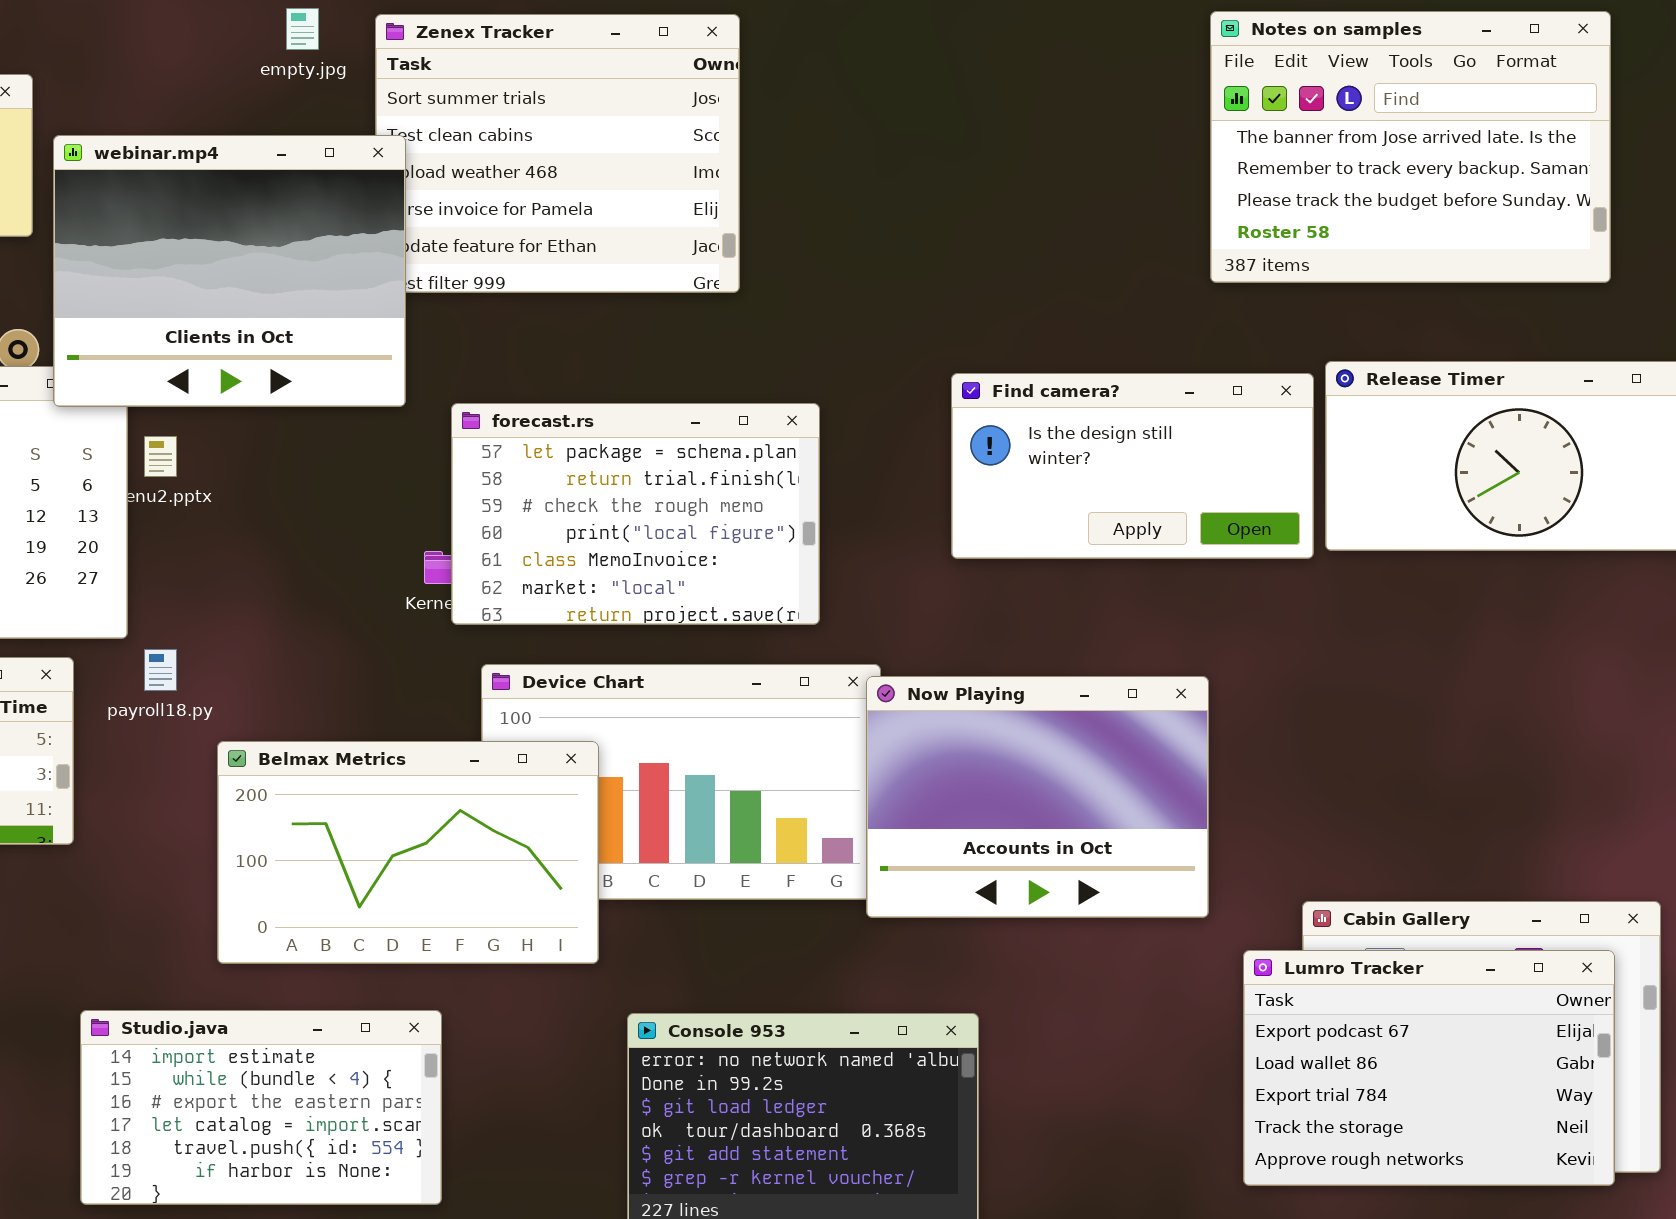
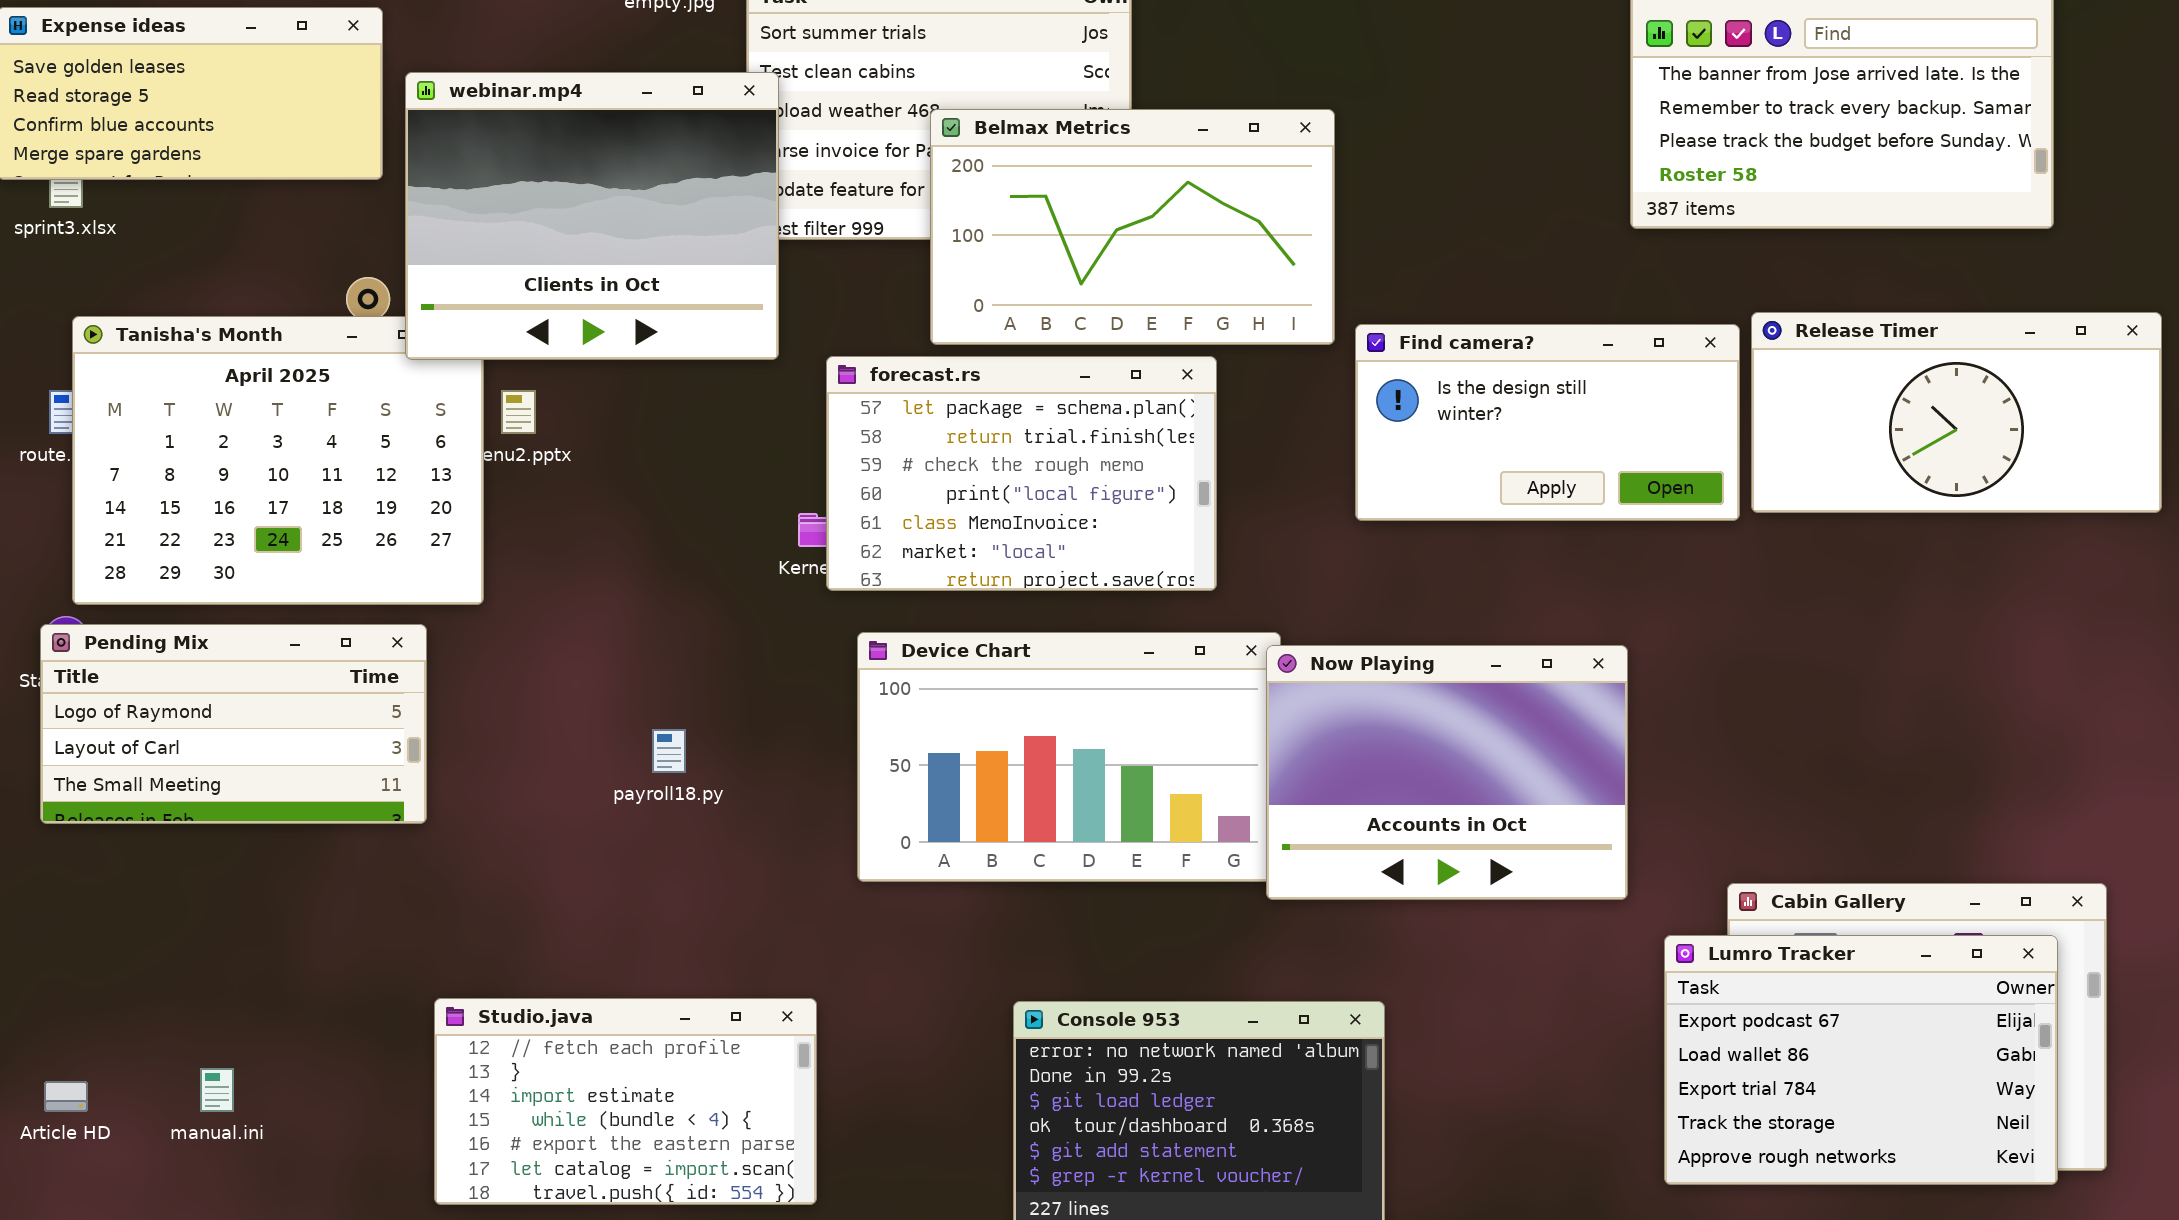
payroll18.py: [144,649,177,691] -> [652,729,686,773], moved
Belmax Metrics: [217,741,599,964] -> [930,109,1335,345], moved
Studio.java: [80,1010,442,1205] -> [434,998,817,1205], scrolled up 2 rows

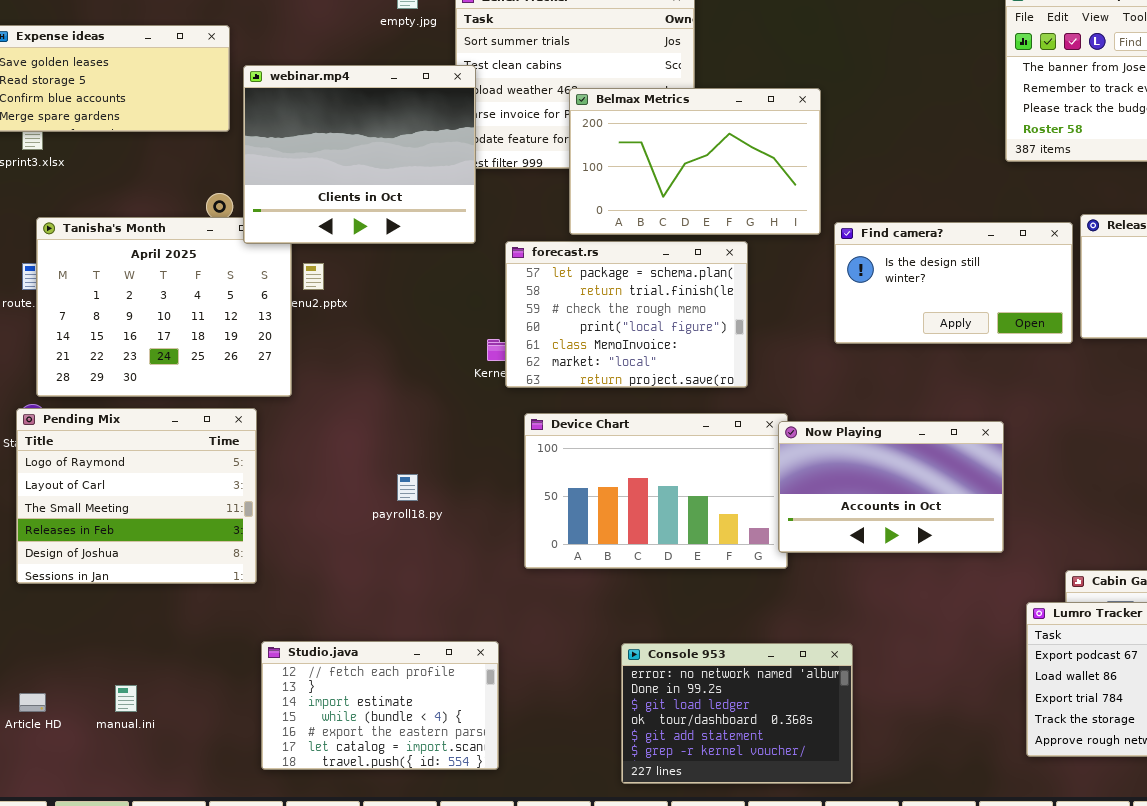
Pending Mix: [40,624,427,824] -> [16,408,257,584], resized
Now Playing: [1266,645,1628,900] -> [778,421,1004,553], resized

